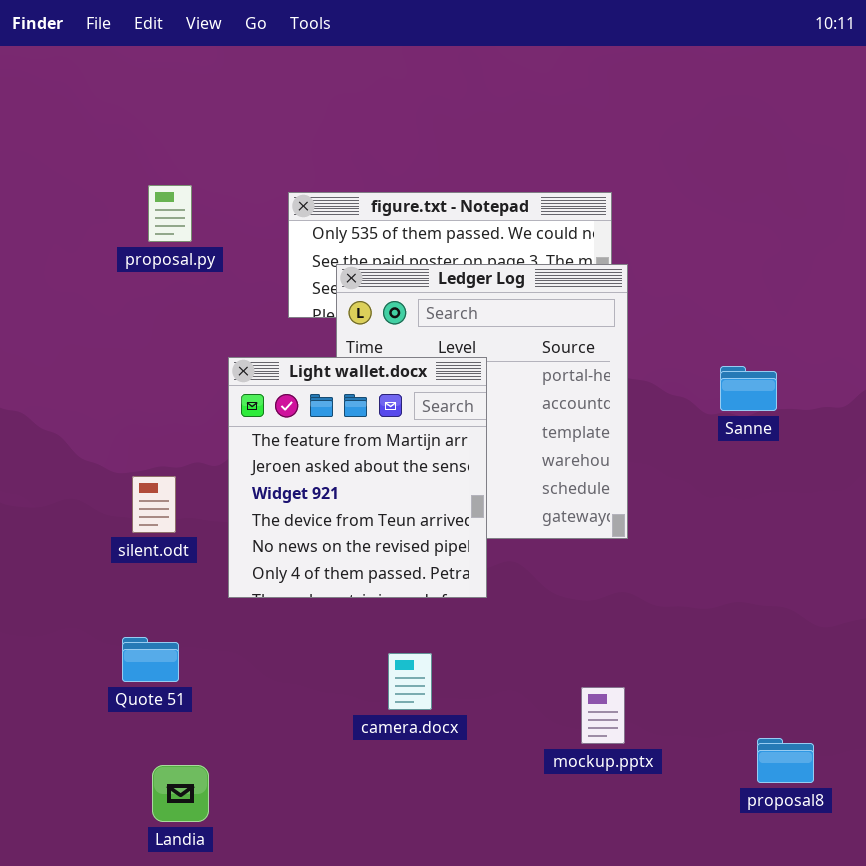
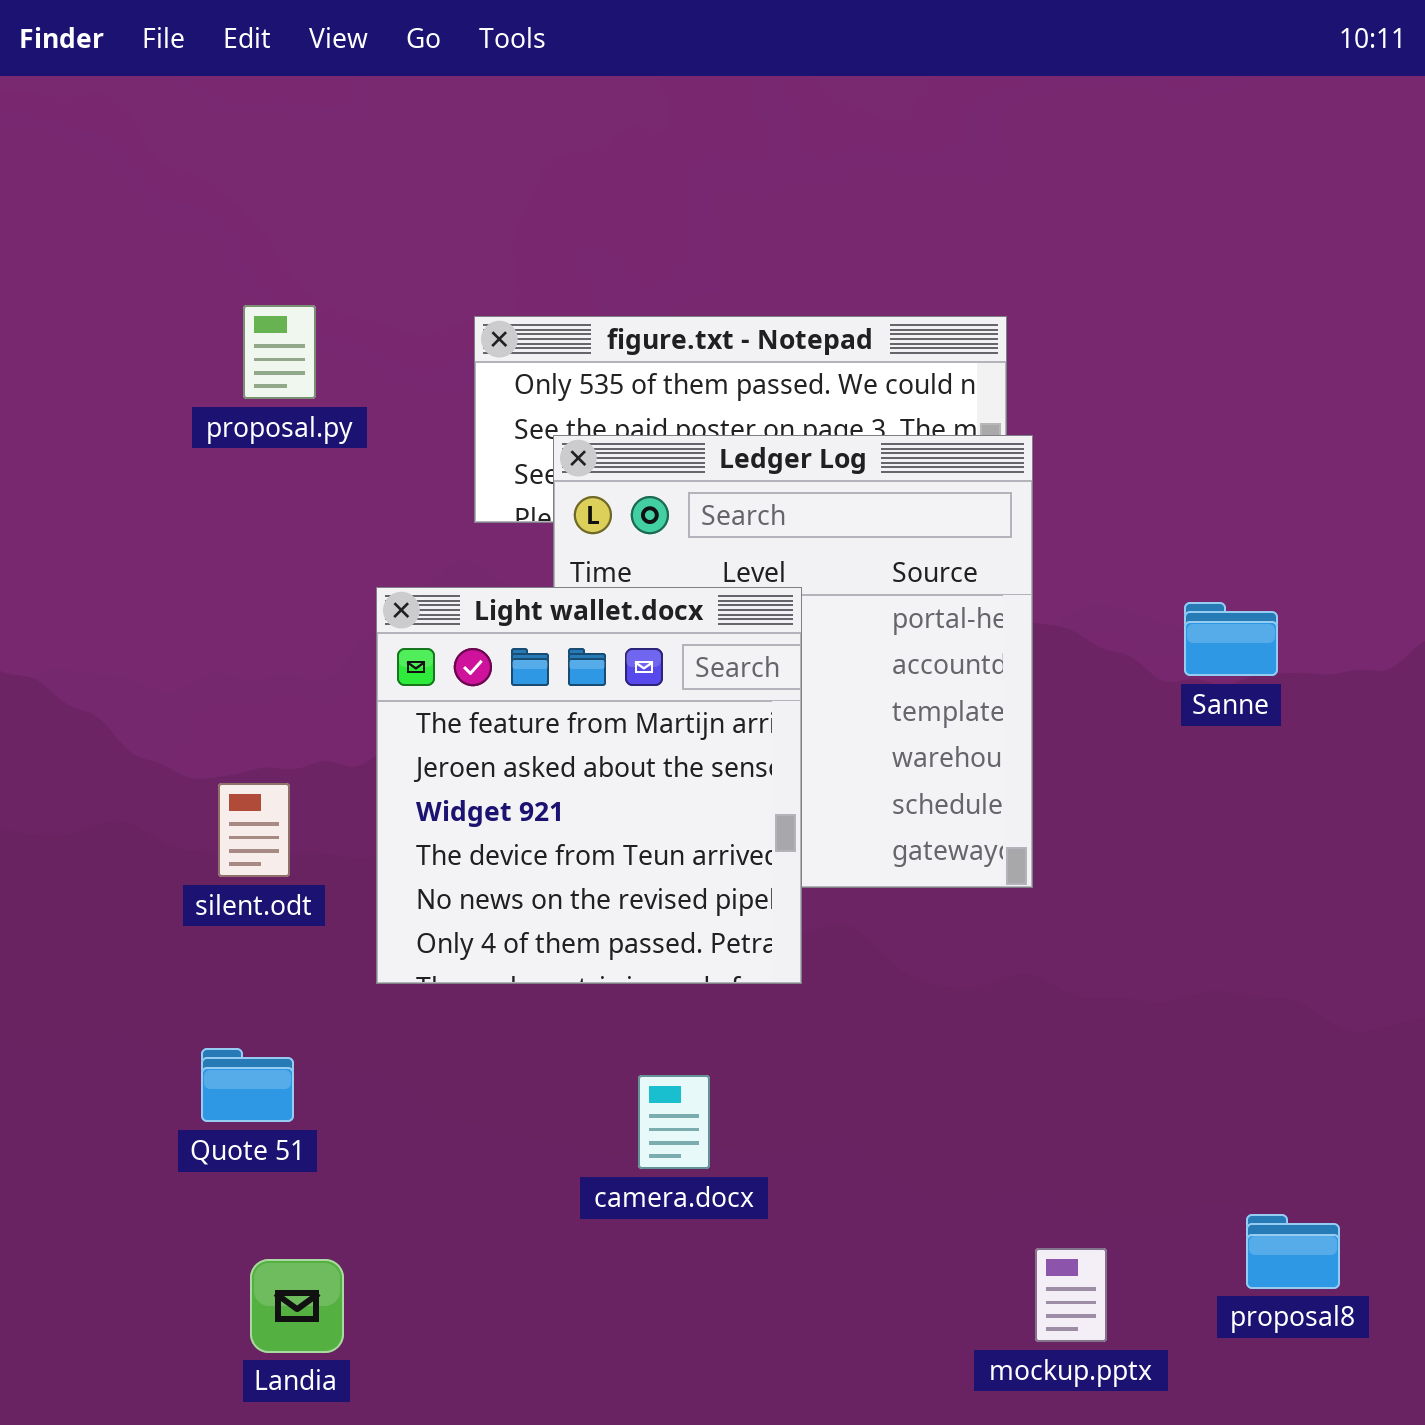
mockup.pptx: [581,687,625,744] -> [1035,1248,1107,1342], moved

